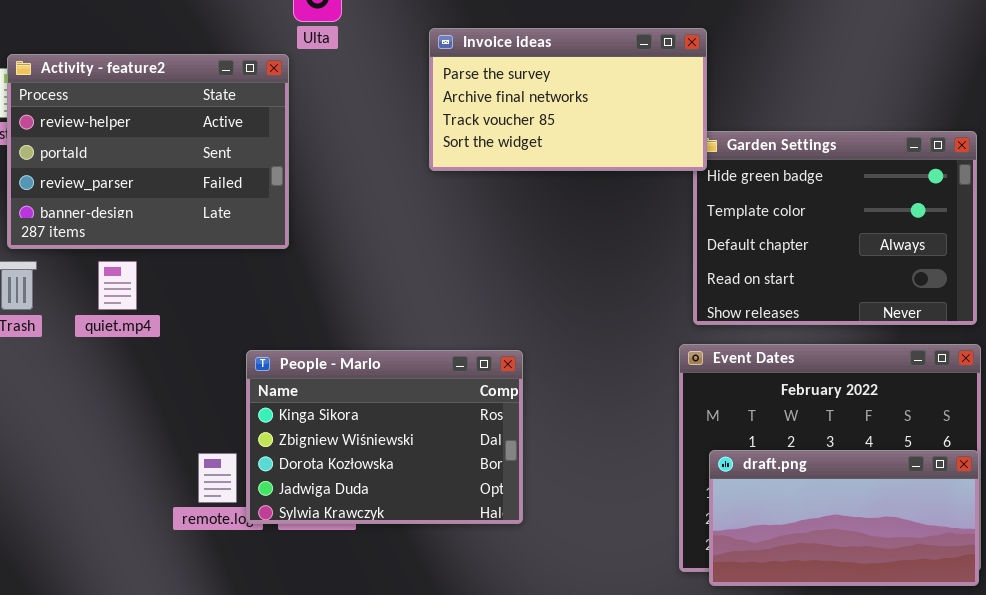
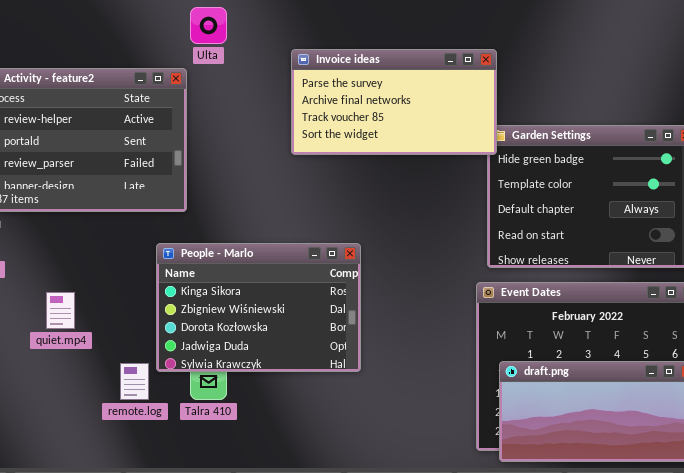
quiet.mp4: [98,261,137,310] -> [46,292,75,329], moved
People - Marlo: [246,350,523,524] -> [156,243,361,372], moved

